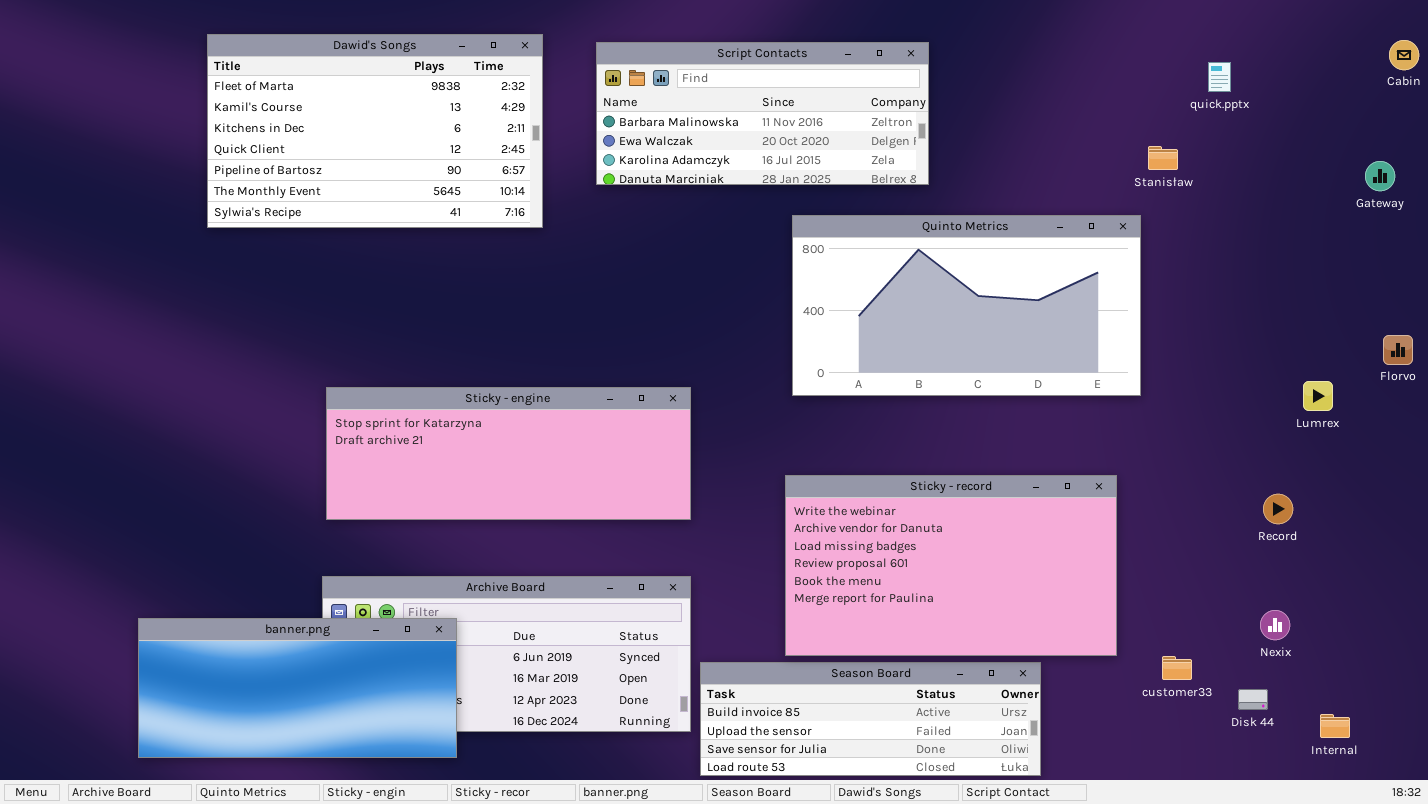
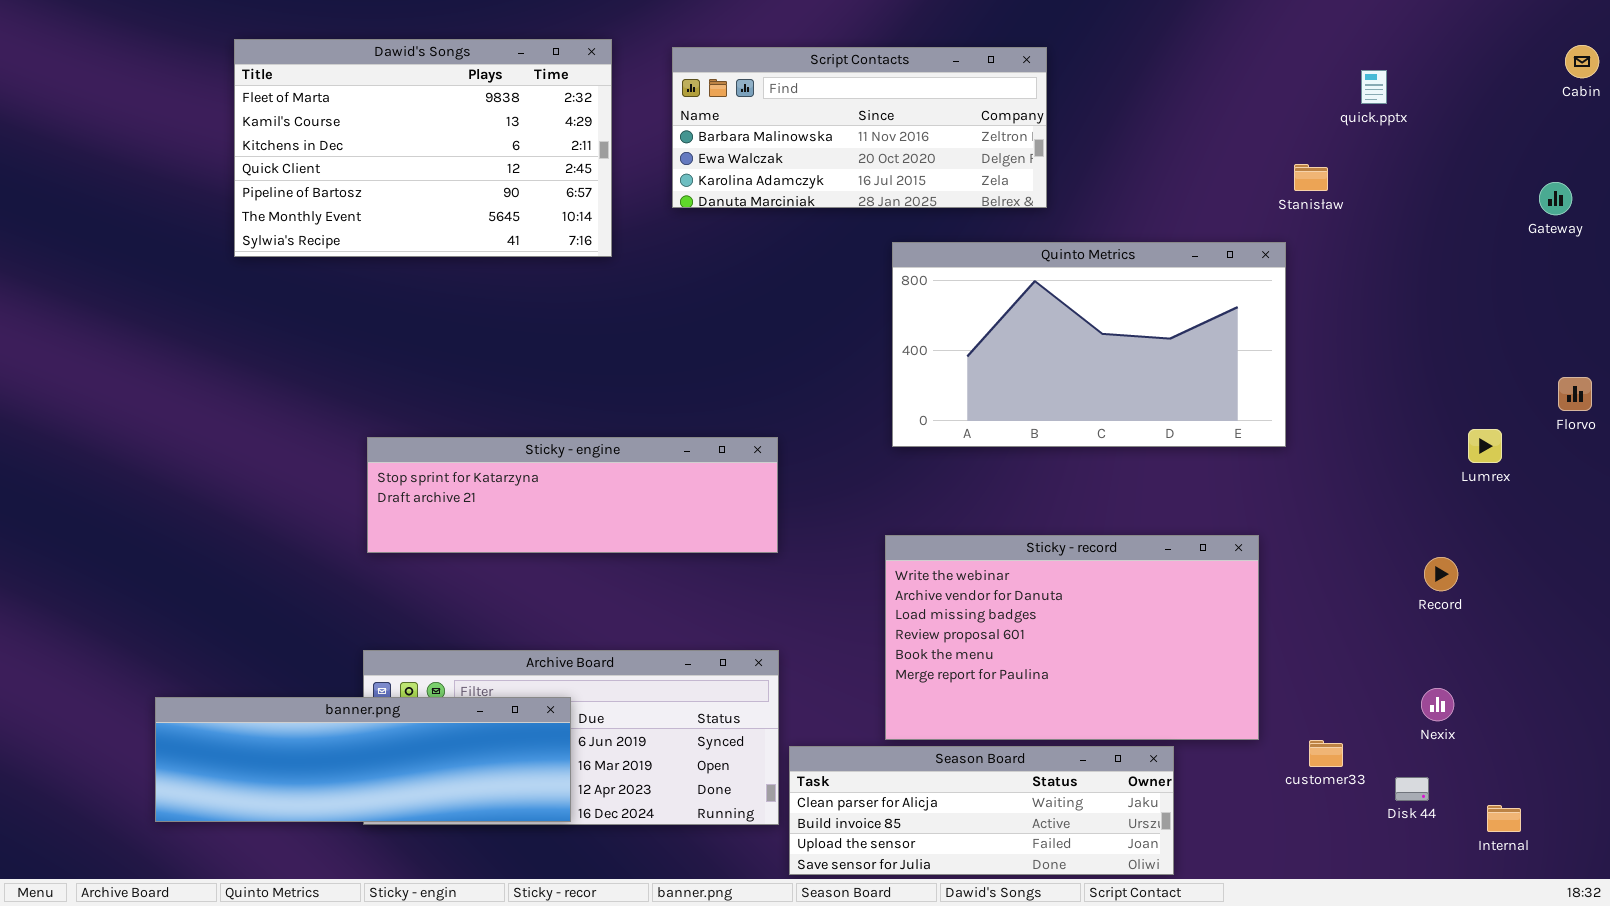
Sticky - engine: [326,387,691,520] -> [367,437,778,553], resized
banner.png: [138,618,457,758] -> [155,697,571,822], resized
Season Board: [700,662,1041,776] -> [789,746,1174,875], scrolled up 1 row

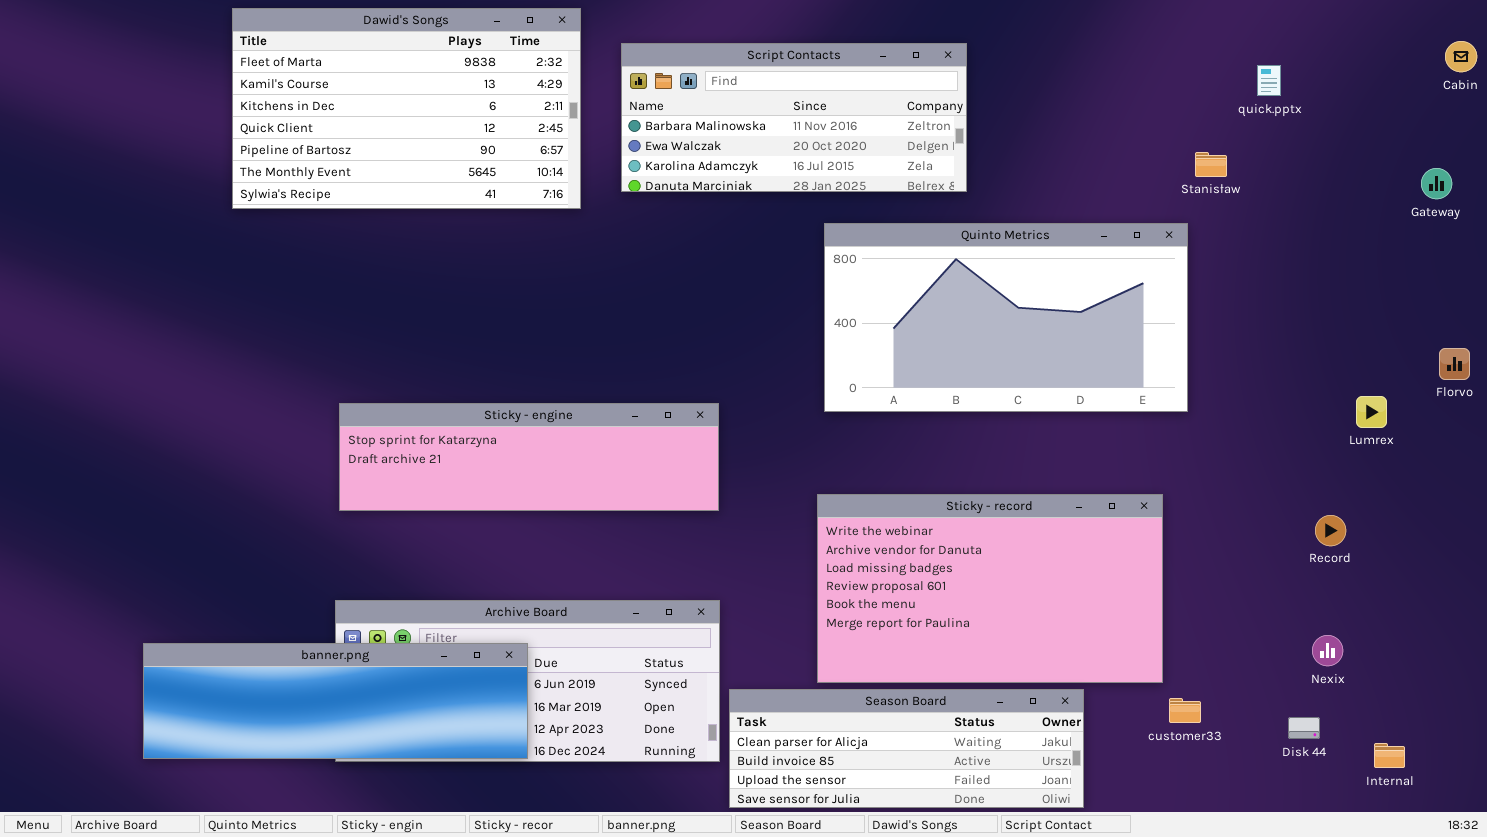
Dawid's Songs: [234,39,612,257] -> [232,8,581,209], moved
customer33: [1309,740,1343,767] -> [1169,698,1201,723], moved

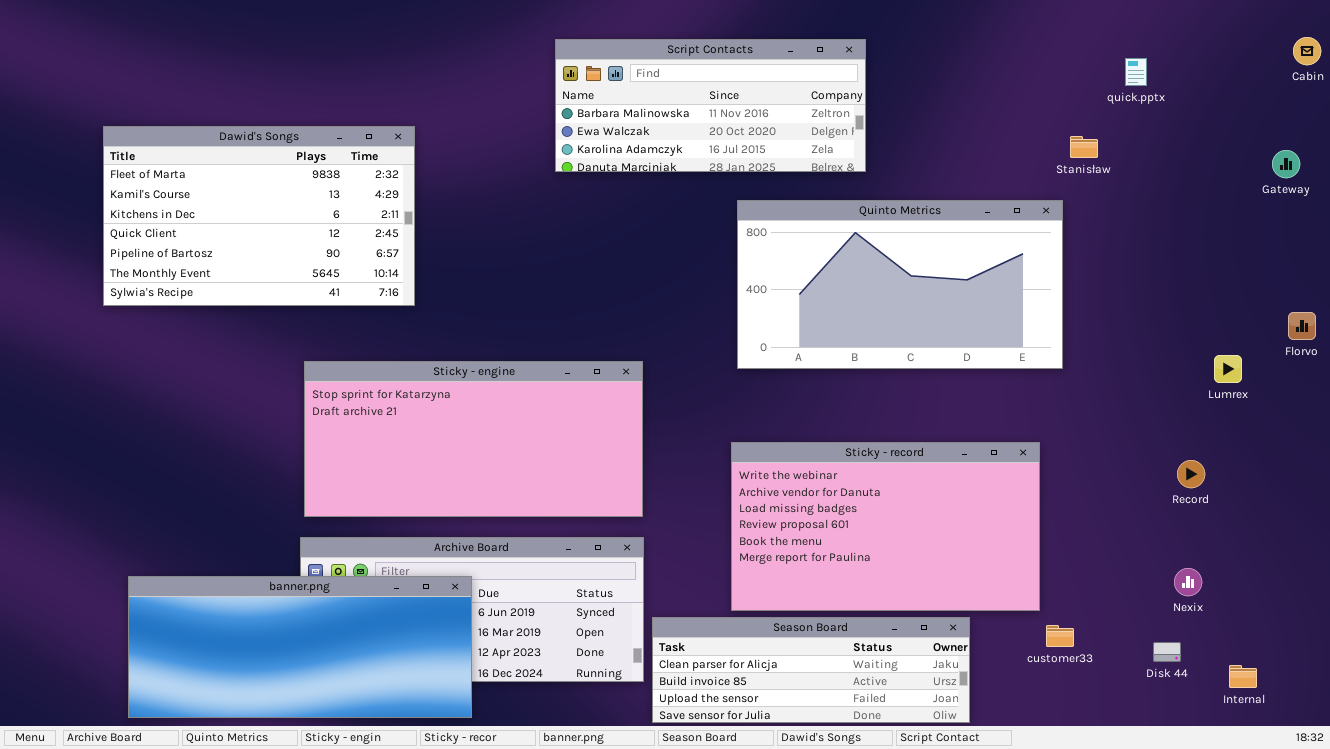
Dawid's Songs: [232,8,581,209] -> [103,126,415,306], moved
Sticky - engine: [339,403,719,511] -> [304,361,643,517], resized
banner.png: [143,643,528,759] -> [128,576,472,718], resized

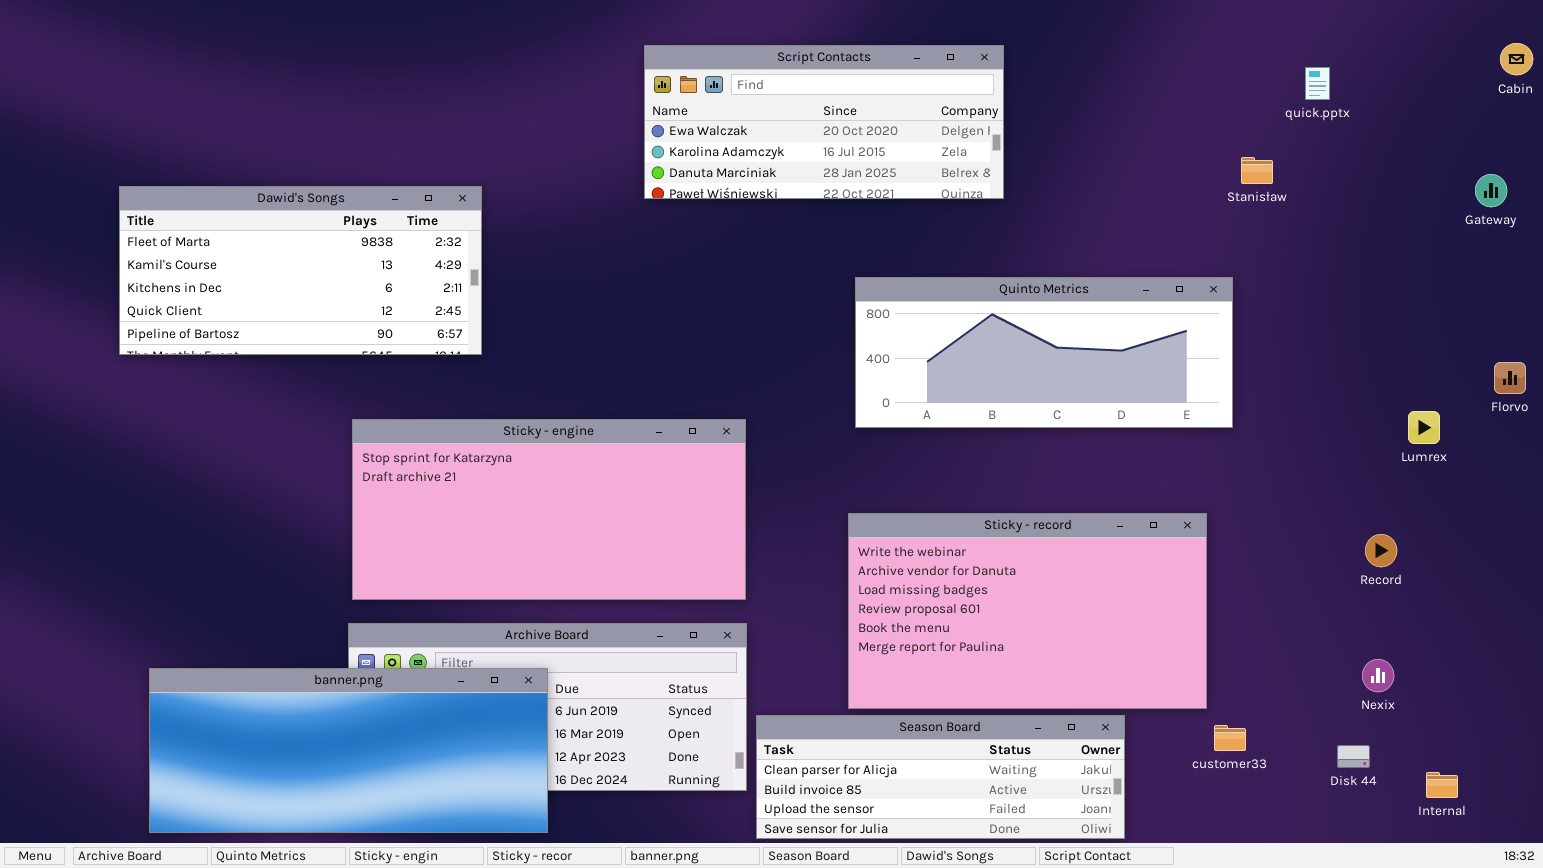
Script Contacts: [555,39,866,172] -> [644,45,1004,199], scrolled down 1 row
Dawid's Songs: [103,126,415,306] -> [119,186,482,355], resized
Quinto Metrics: [737,200,1063,369] -> [855,277,1233,428], resized

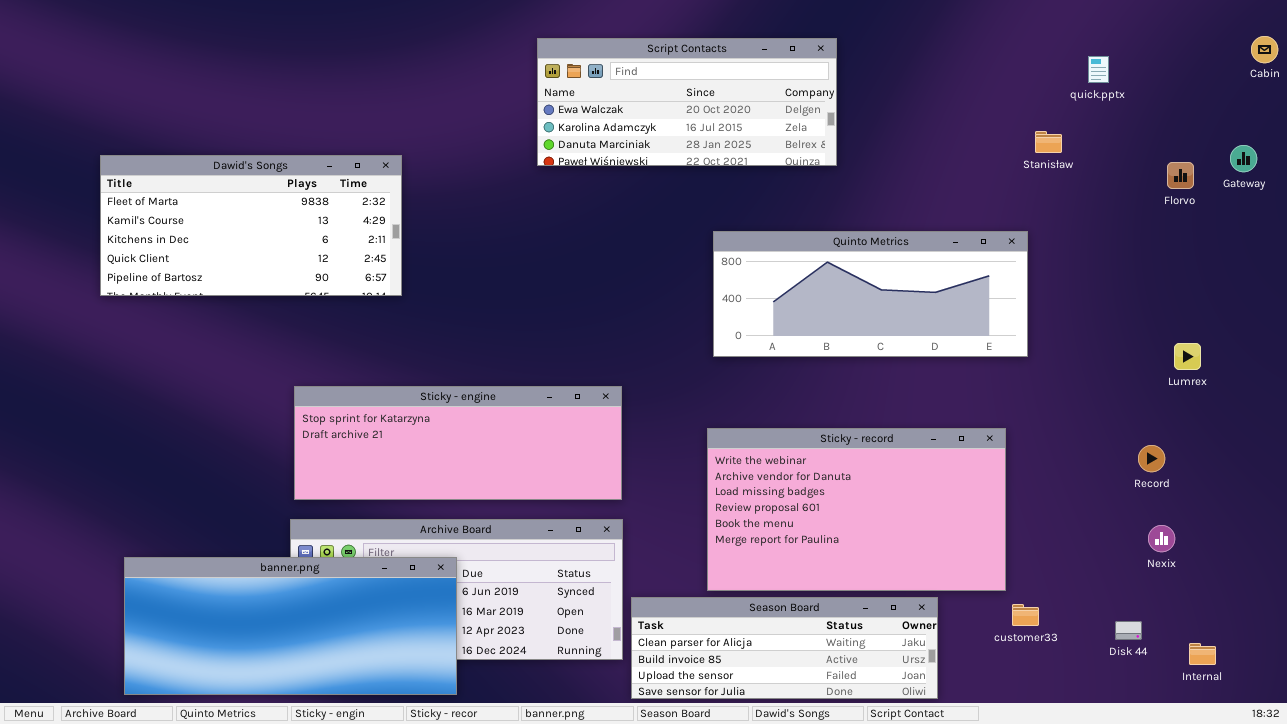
Florvo: [1494,362,1526,394] -> [1167,162,1194,189], moved
Sticky - engine: [352,419,746,600] -> [294,386,622,500], resized
Nexix: [1362,659,1394,692] -> [1148,525,1175,552], moved

